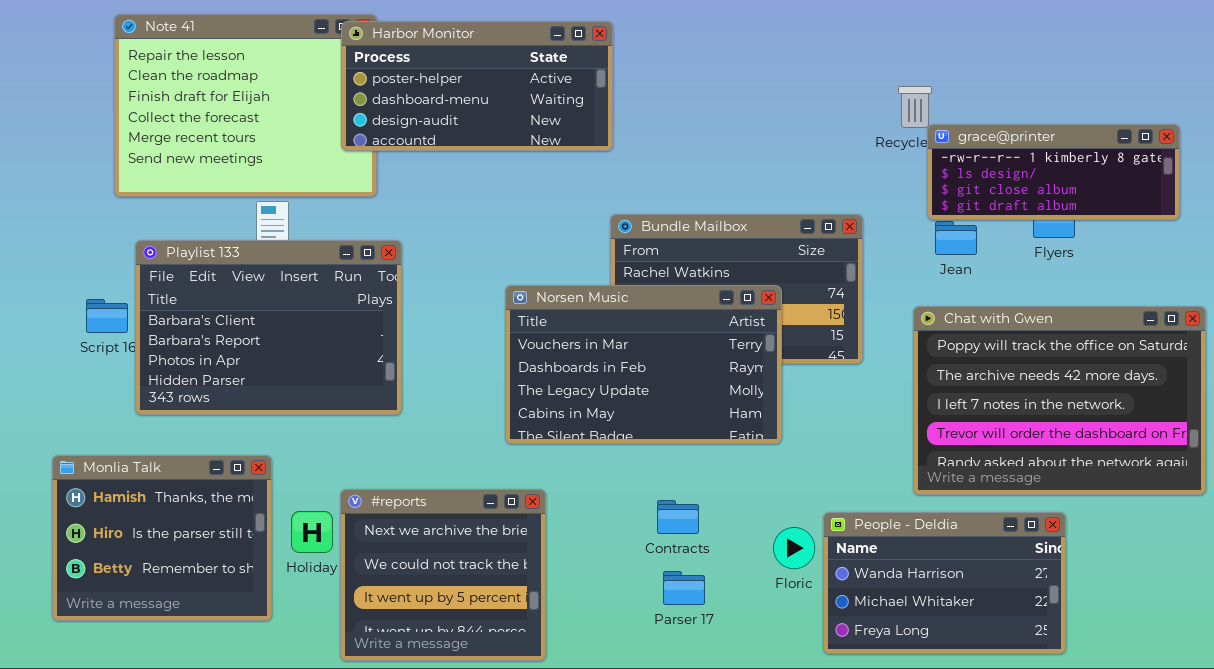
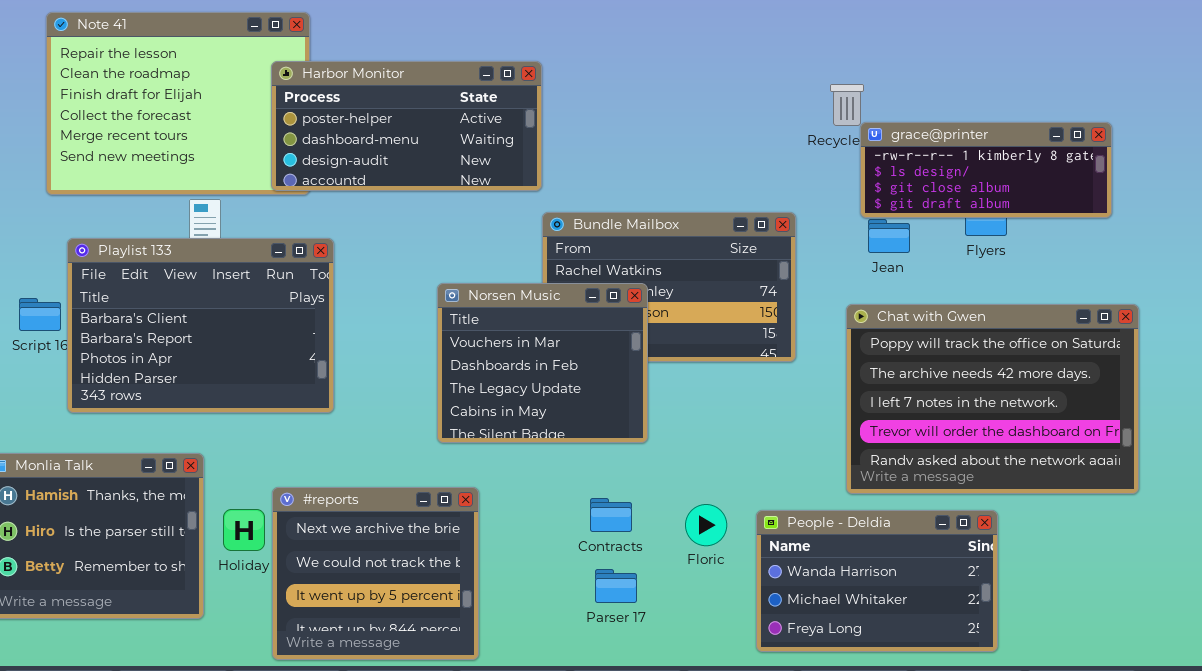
Harbor Monitor: [341,21,613,151] -> [271,61,542,191], moved
Norsen Music: [505,285,782,444] -> [437,283,648,443], resized
Floric: [773,527,815,569] -> [685,504,727,546], moved

